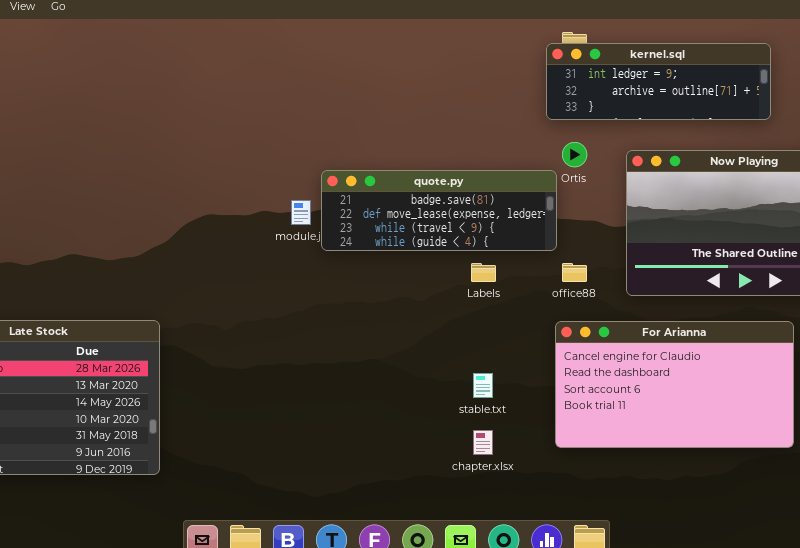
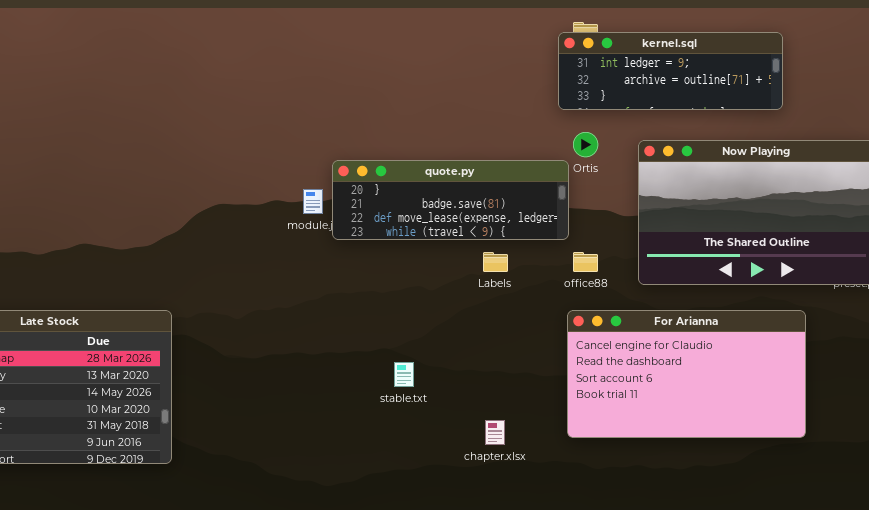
quote.py: [321,170,557,251] -> [332,160,569,240], scrolled up 1 row
stable.txt: [473,373,493,398] -> [394,362,414,387], moved

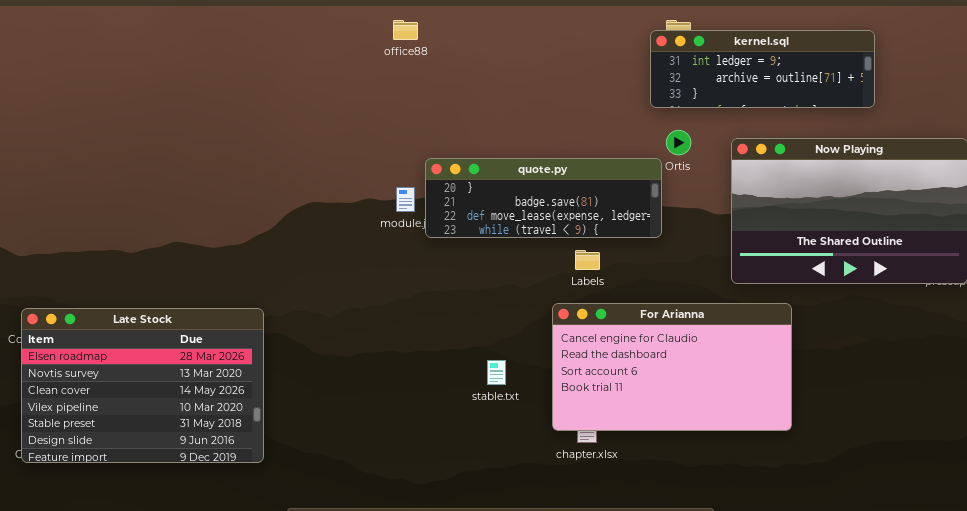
office88: [573,252,598,272] -> [393,20,418,40], moved
For Arianna: [567,310,806,438] -> [552,303,792,431], moved

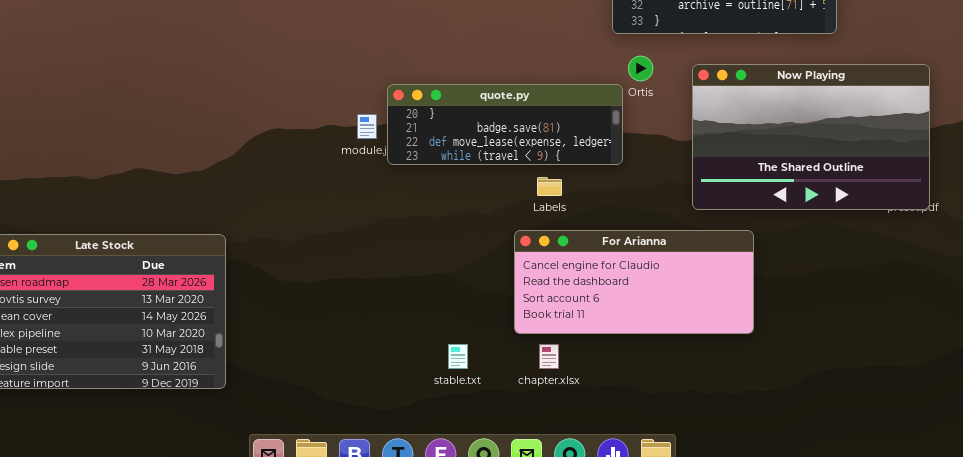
For Arianna: [552,303,792,431] -> [514,230,754,334], resized
stable.txt: [487,360,506,385] -> [448,344,468,369], moved

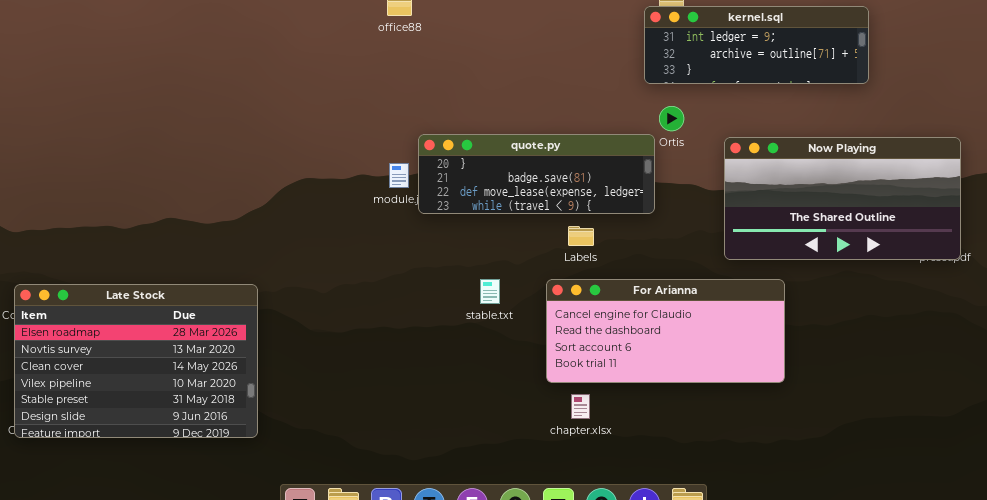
Now Playing: [692,64,930,210] -> [724,137,961,260], resized
stable.txt: [448,344,468,369] -> [480,279,500,304], moved

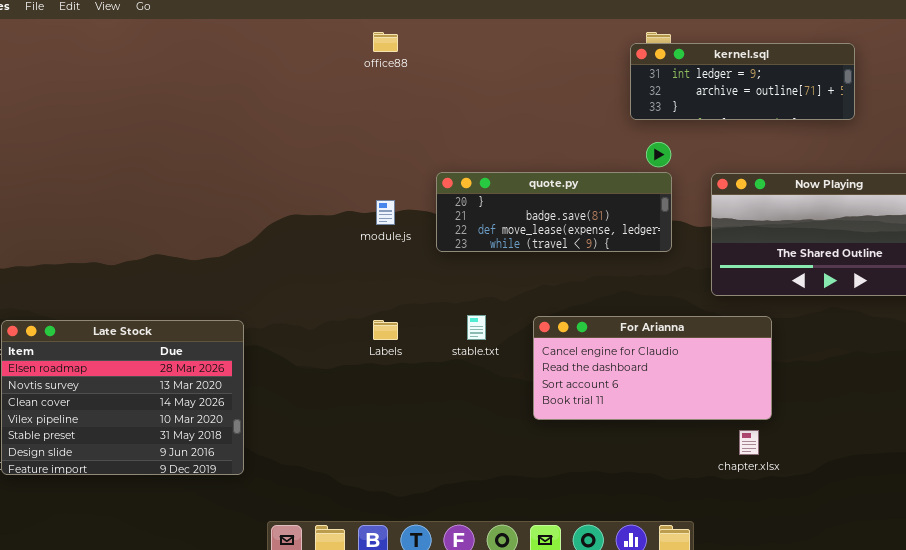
quote.py: [418,134,655,214] -> [436,172,672,252], moved
Labels: [568,226,594,246] -> [373,320,398,340], moved
chapter.xlsx: [571,394,590,419] -> [739,430,759,455], moved

